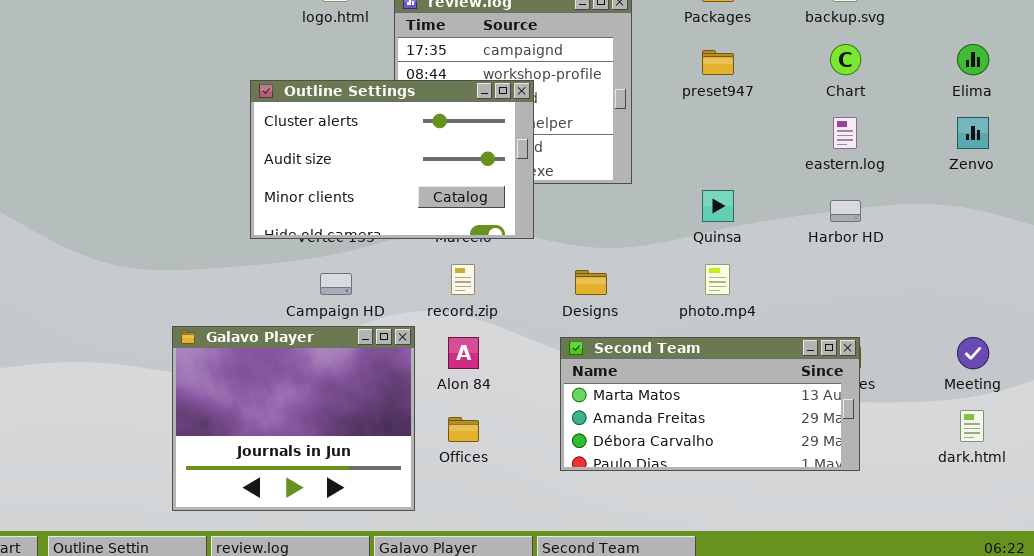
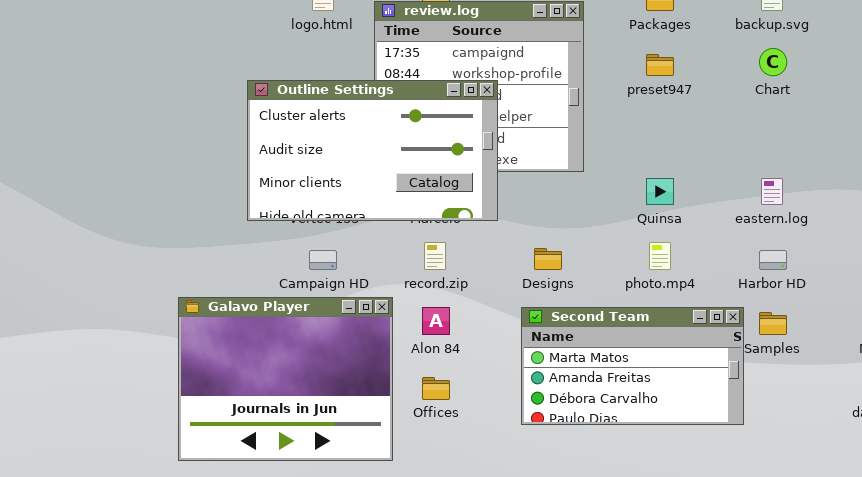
eastern.log: [833,117,857,149] -> [761,178,783,205], moved
Harbor HD: [830,200,861,222] -> [759,250,787,270], moved
Second Team: [560,337,860,471] -> [521,307,744,425], resized

